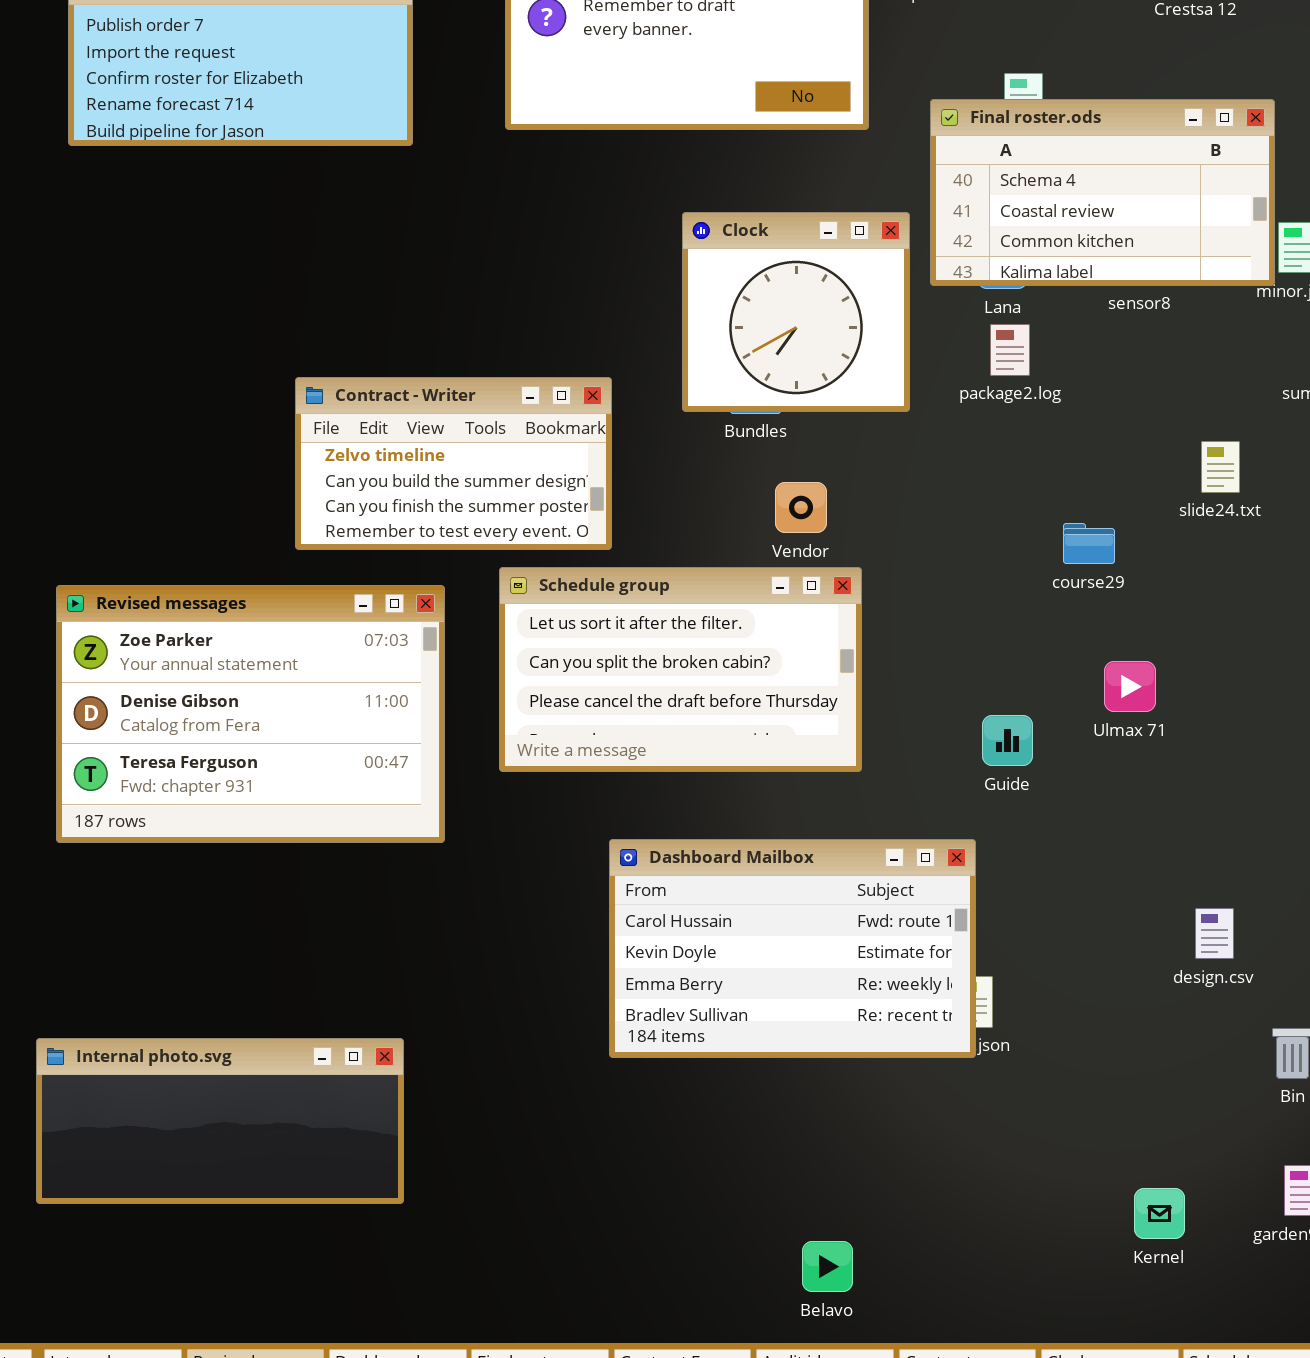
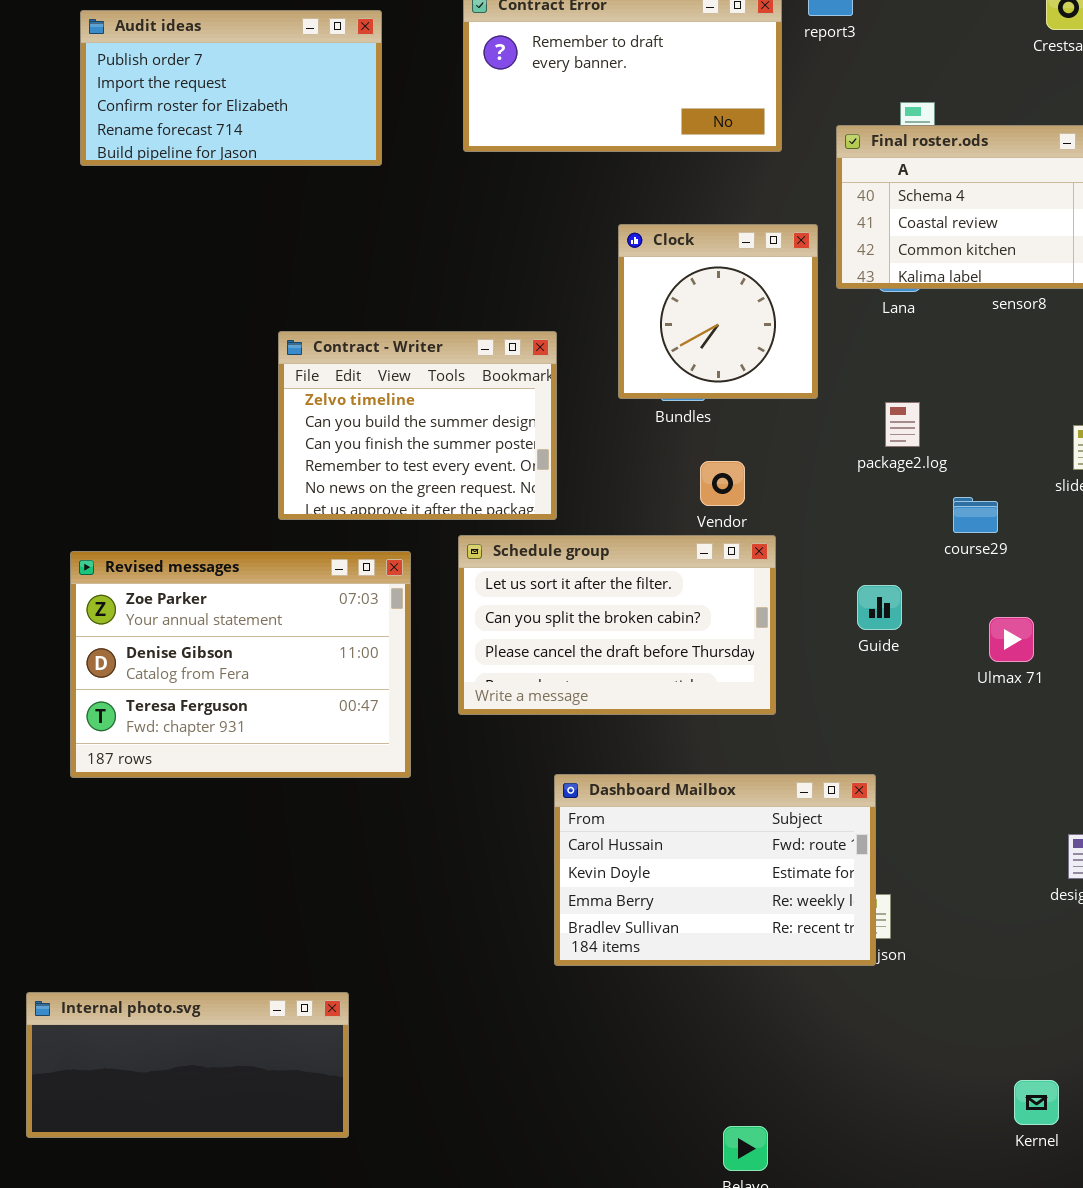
package2.log: [990,324,1030,376] -> [885,402,920,447], moved
Contract - Writer: [295,377,612,550] -> [278,331,557,520], resized
Guide: [982,715,1033,766] -> [857,585,902,630], moved
Internal photo.svg: [36,1038,404,1204] -> [26,992,349,1138], moved

